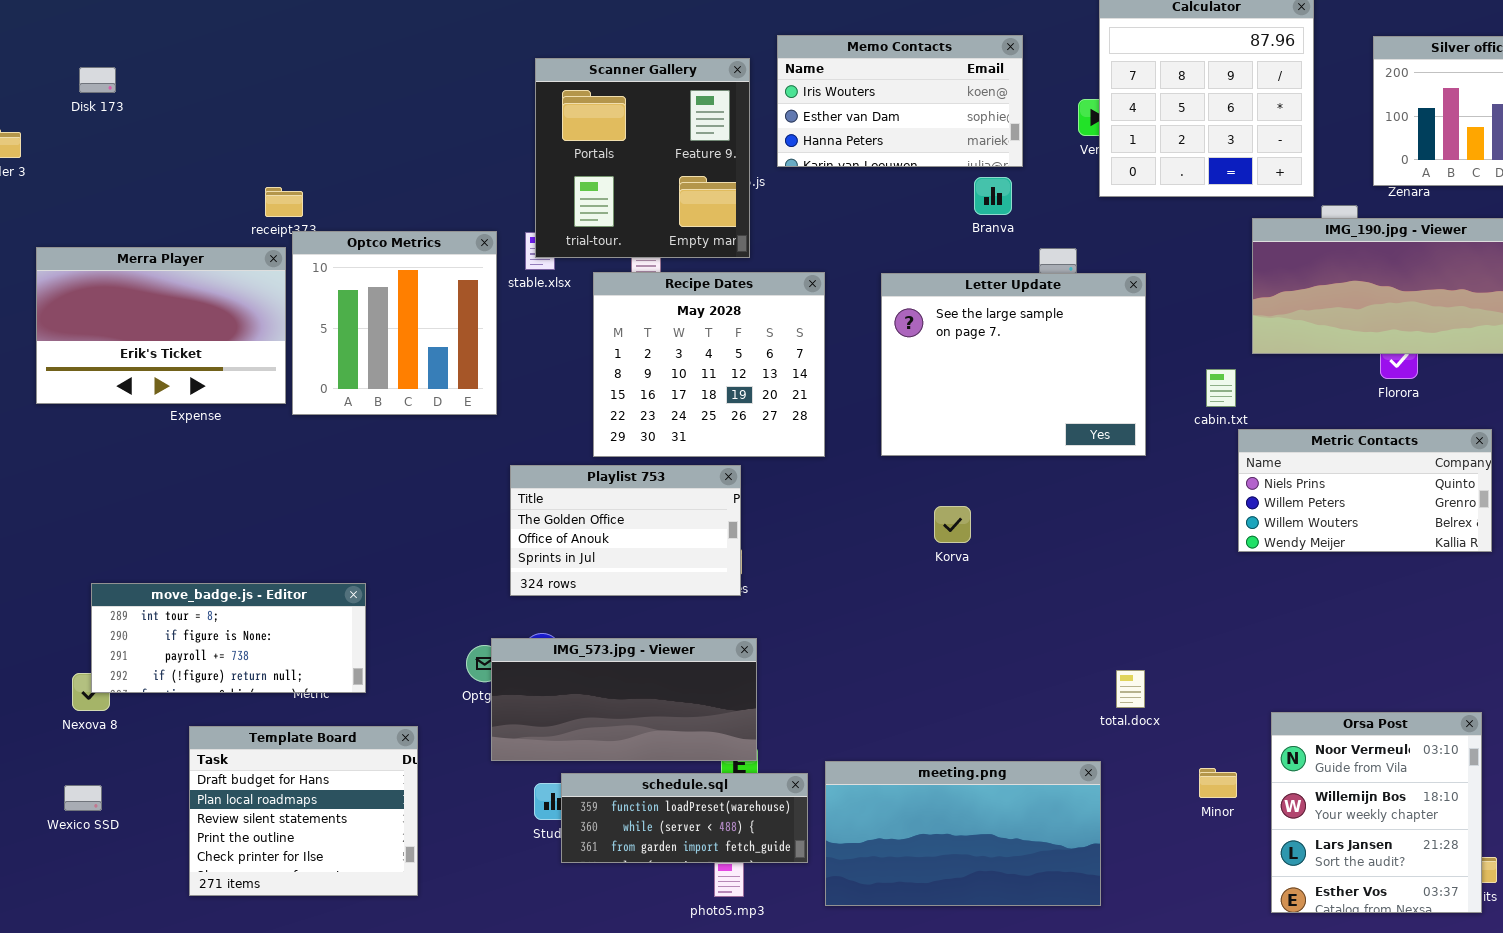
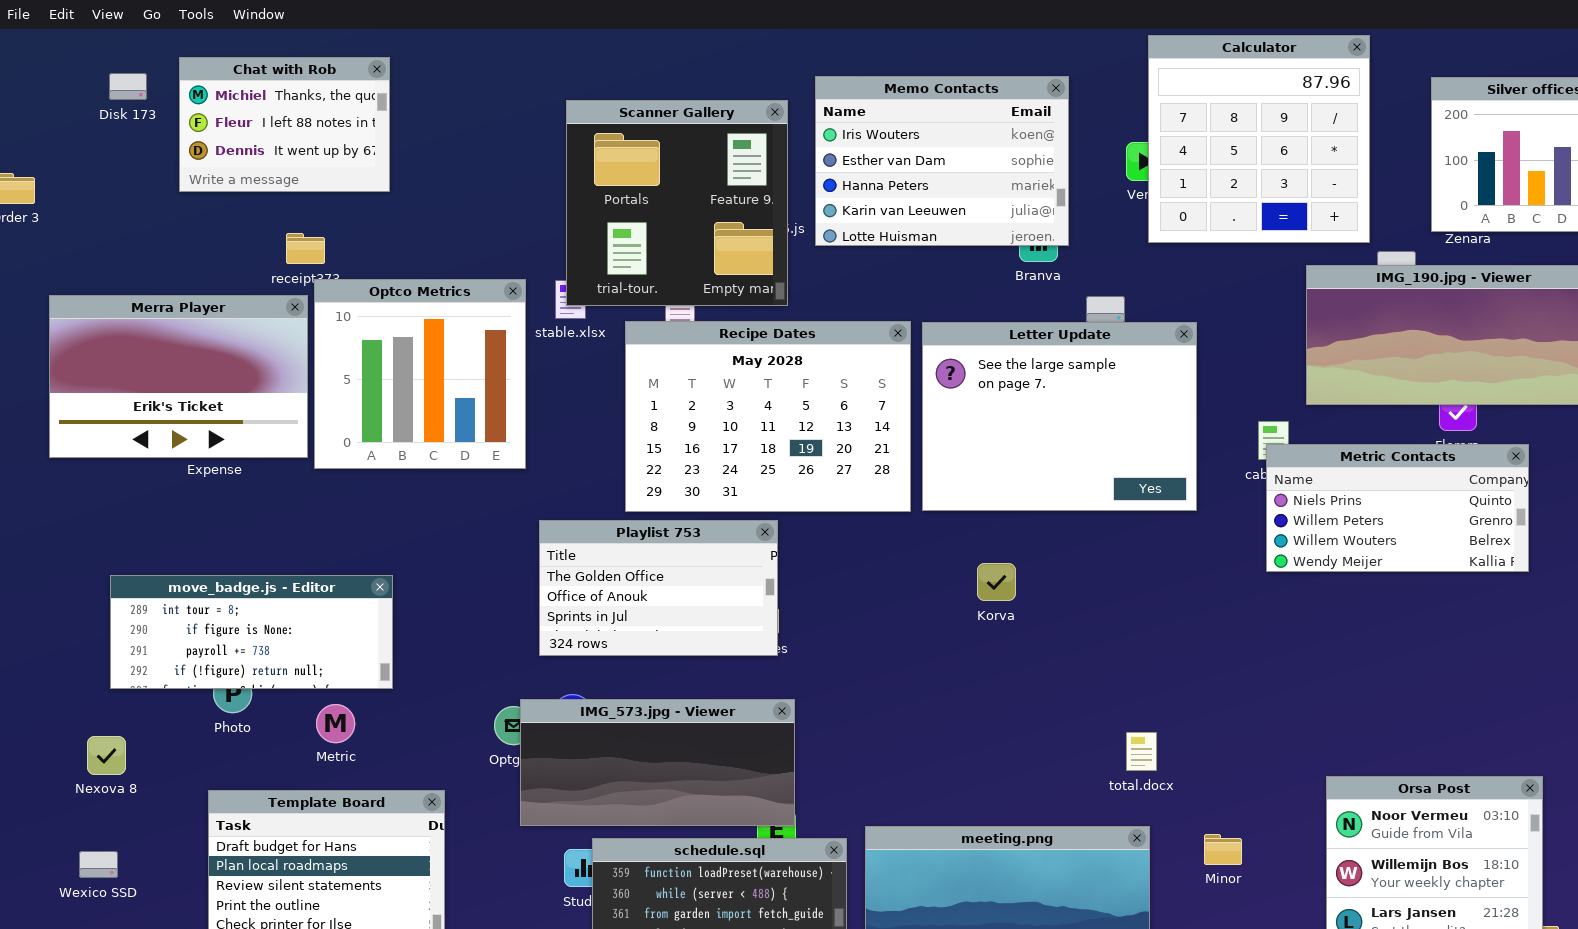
Chat with Rob: none -> [179,57,390,192], opened
Memo Contacts: [777,35,1023,167] -> [815,76,1069,246], resized
Disk 173: [79,67,116,93] -> [109,73,147,100], moved
Recipe Dates: [593,272,825,457] -> [625,321,911,512], resized
Metric Contacts: [1238,429,1492,552] -> [1266,444,1529,572], moved
move_badge.js - Editor: [91,583,366,693] -> [110,575,393,689], moved
total.docx: [1116,670,1145,708] -> [1126,732,1157,771], moved
Minor: [1199,768,1237,798] -> [1204,834,1242,865], moved

